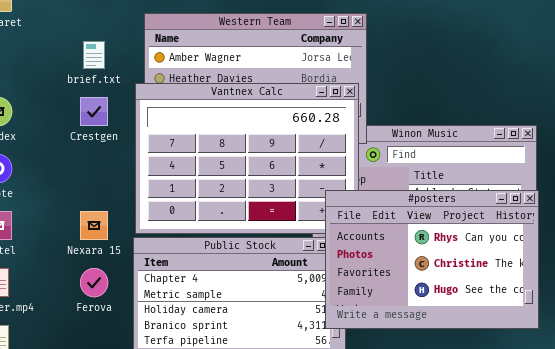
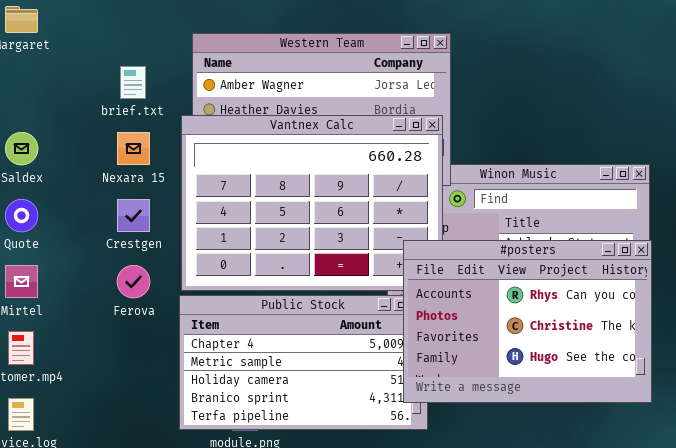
Crestgen: [80,97,108,126] -> [117,199,150,232], moved
Nexara 15: [80,211,108,240] -> [117,132,150,165], moved
Ferova: [80,268,108,297] -> [117,265,150,298], moved

